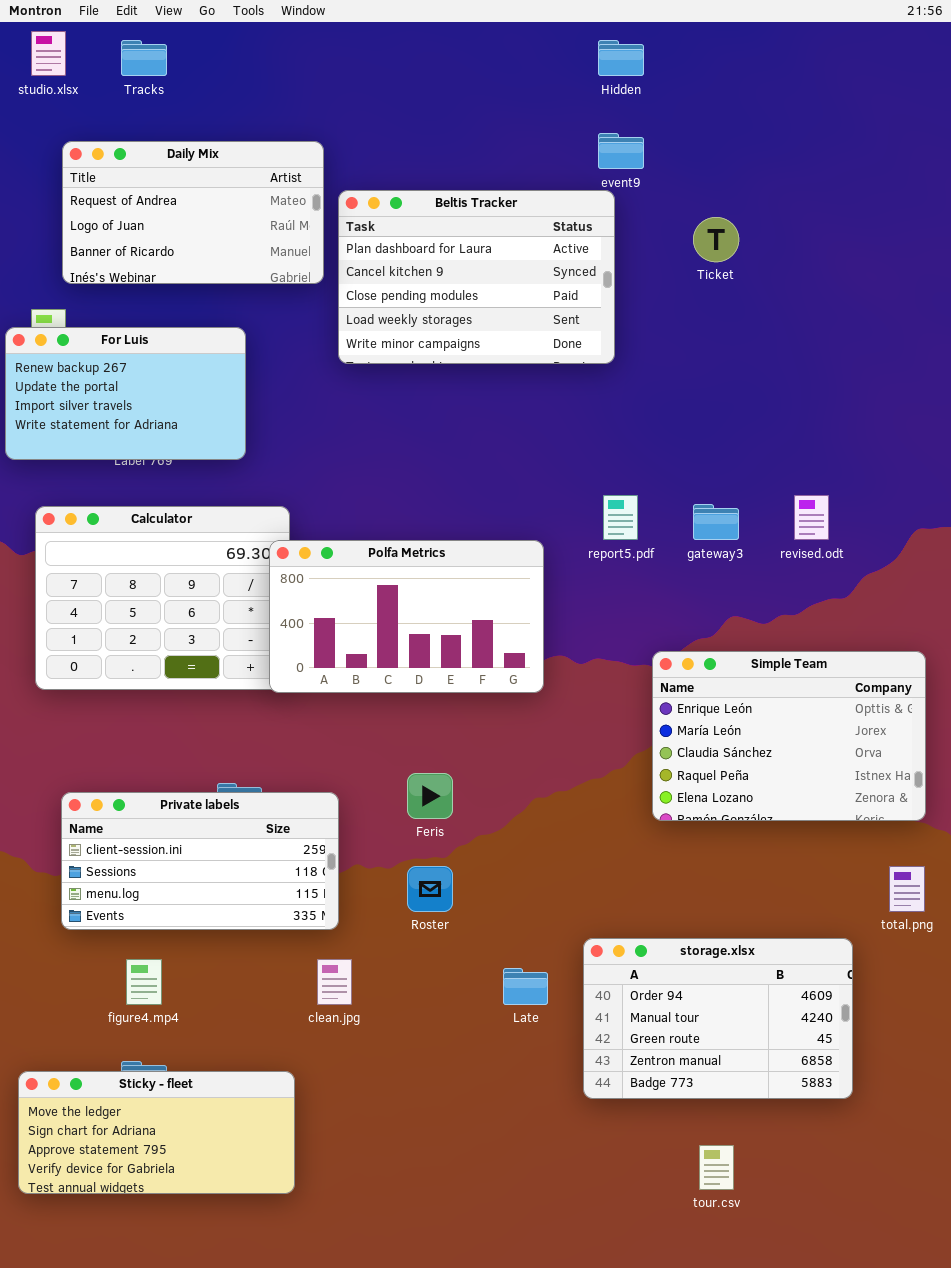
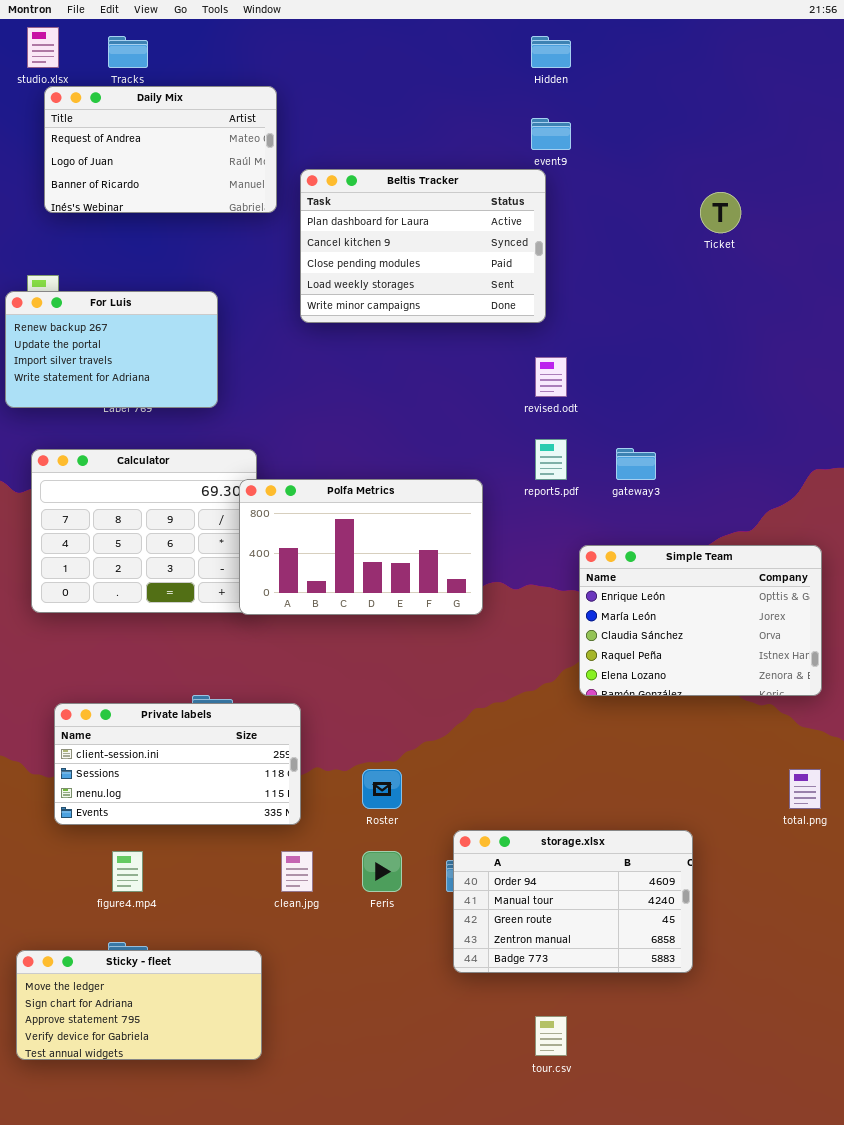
Daily Mix: [62,141,324,284] -> [44,86,277,213], moved
Ticket: [693,217,739,262] -> [700,192,741,233], moved
revised.odt: [794,495,829,540] -> [535,357,567,397], moved
Simple Team: [652,651,926,821] -> [579,545,822,696], moved
Feris: [407,773,453,819] -> [362,851,402,892], moved
storage.xlsx: [583,938,853,1099] -> [453,830,693,973], moved
tour.csv: [699,1145,734,1190] -> [535,1016,567,1056], moved

